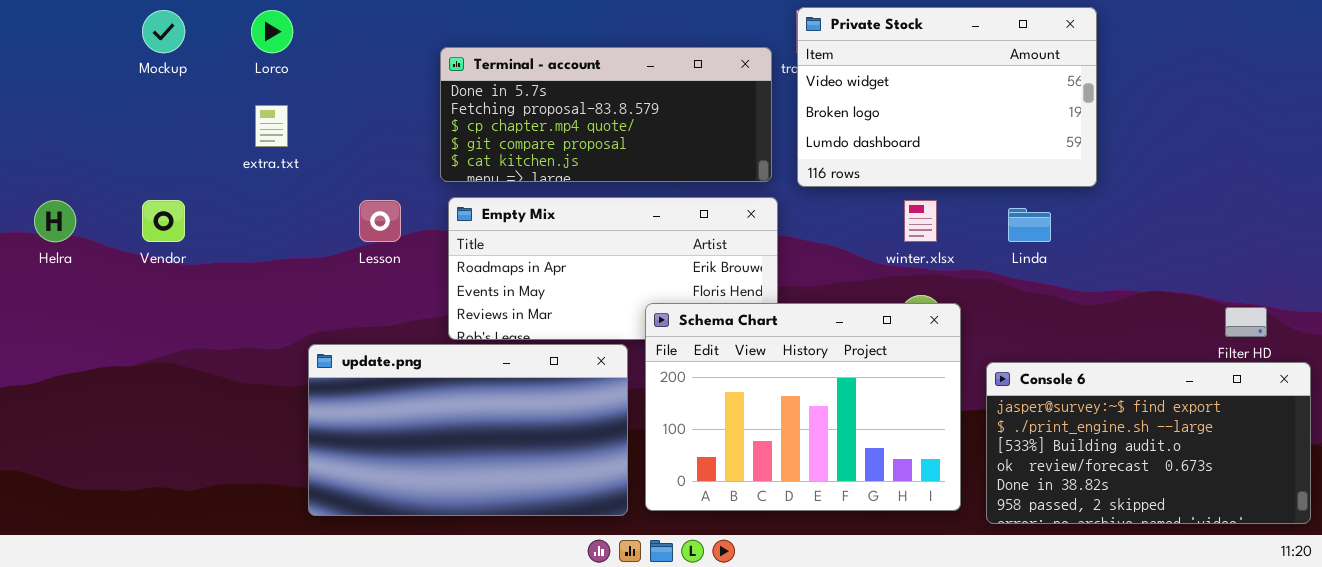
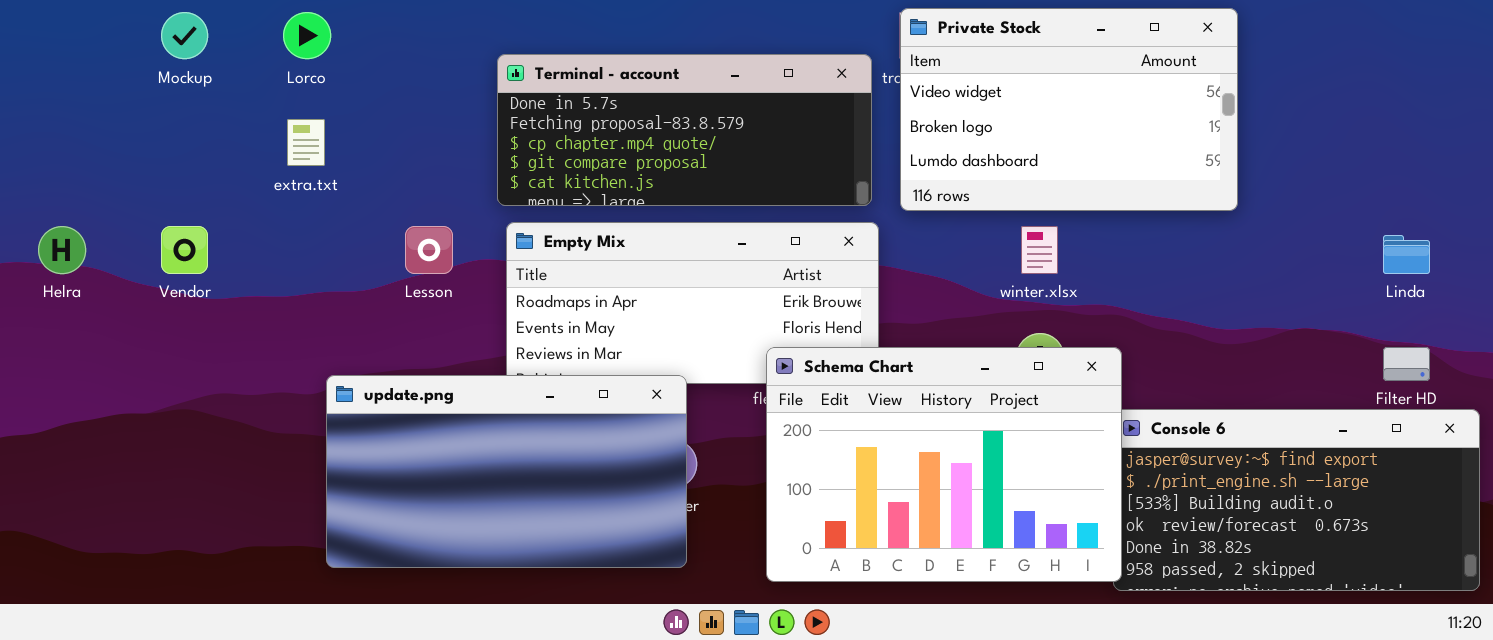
Linda: [1008,208,1051,242] -> [1383,235,1430,274], moved
Schema Chart: [645,303,961,511] -> [766,347,1122,582], moved
update.png: [308,344,628,516] -> [326,375,687,568], moved

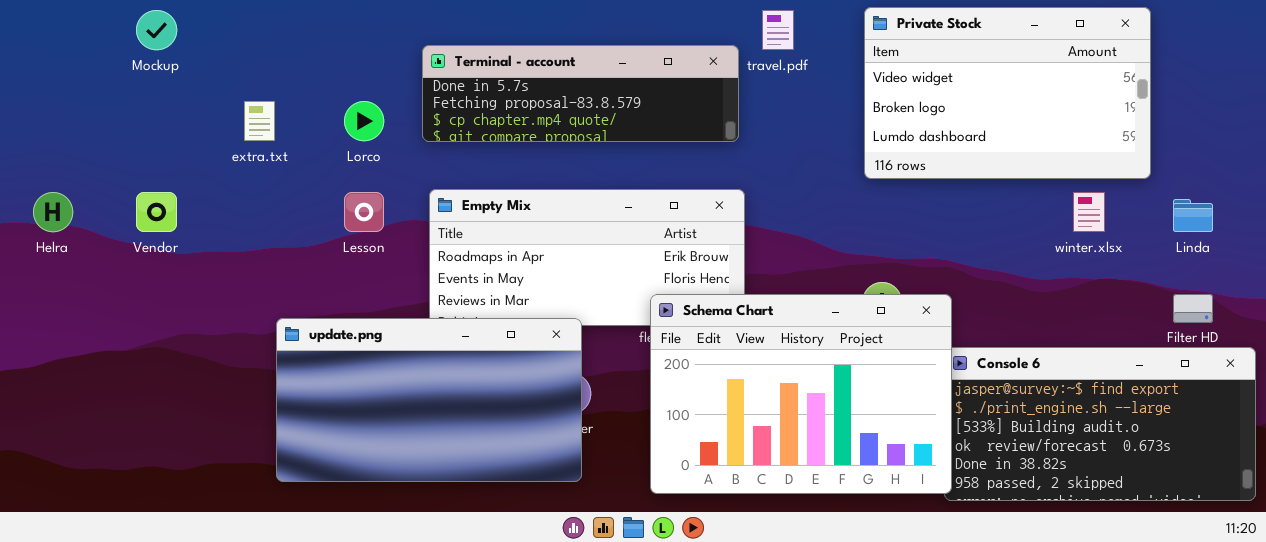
Private Stock: [900,8,1238,211] -> [864,7,1151,179], moved
Lorco: [283,12,331,59] -> [344,101,384,141], moved
Terminal - account: [497,54,872,206] -> [422,45,739,142], resized
winter.xlsx: [1021,226,1058,274] -> [1073,192,1105,232], moved

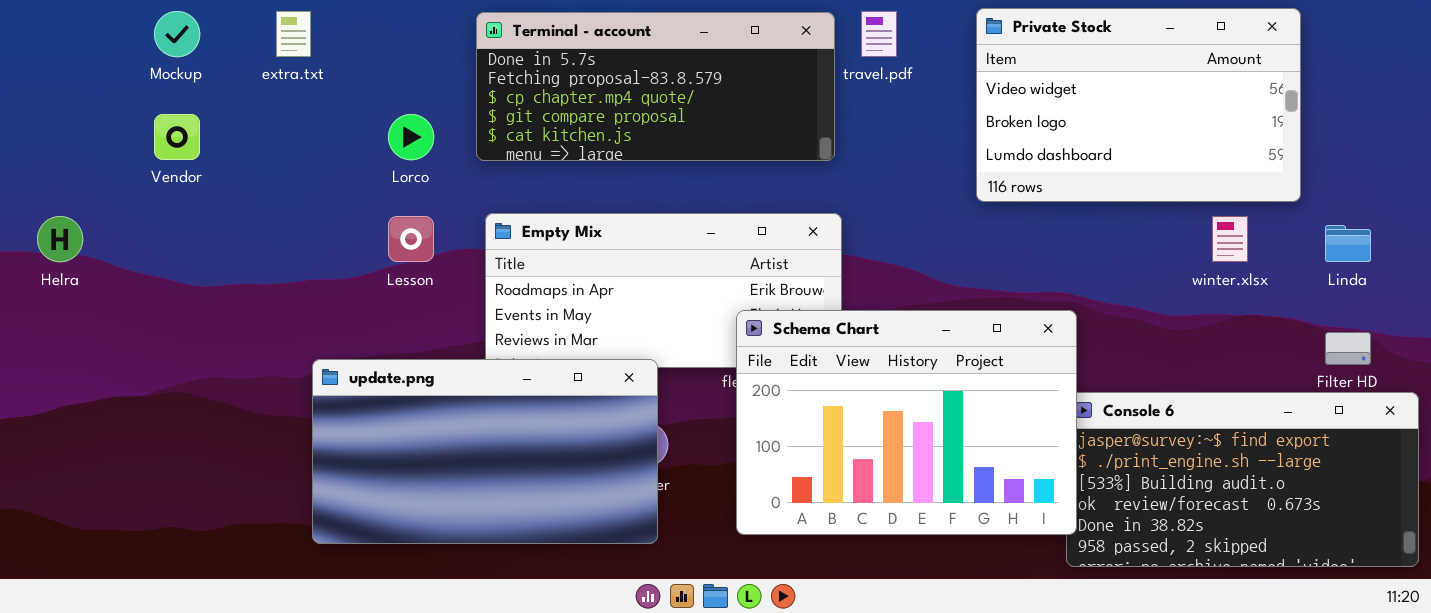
Terminal - account: [422,45,739,142] -> [476,12,835,161], resized
extra.txt: [244,101,275,141] -> [276,11,311,57], moved
Vendor: [136,192,177,232] -> [154,114,200,160], moved
Schema Chart: [650,294,952,494] -> [736,310,1077,535], moved

